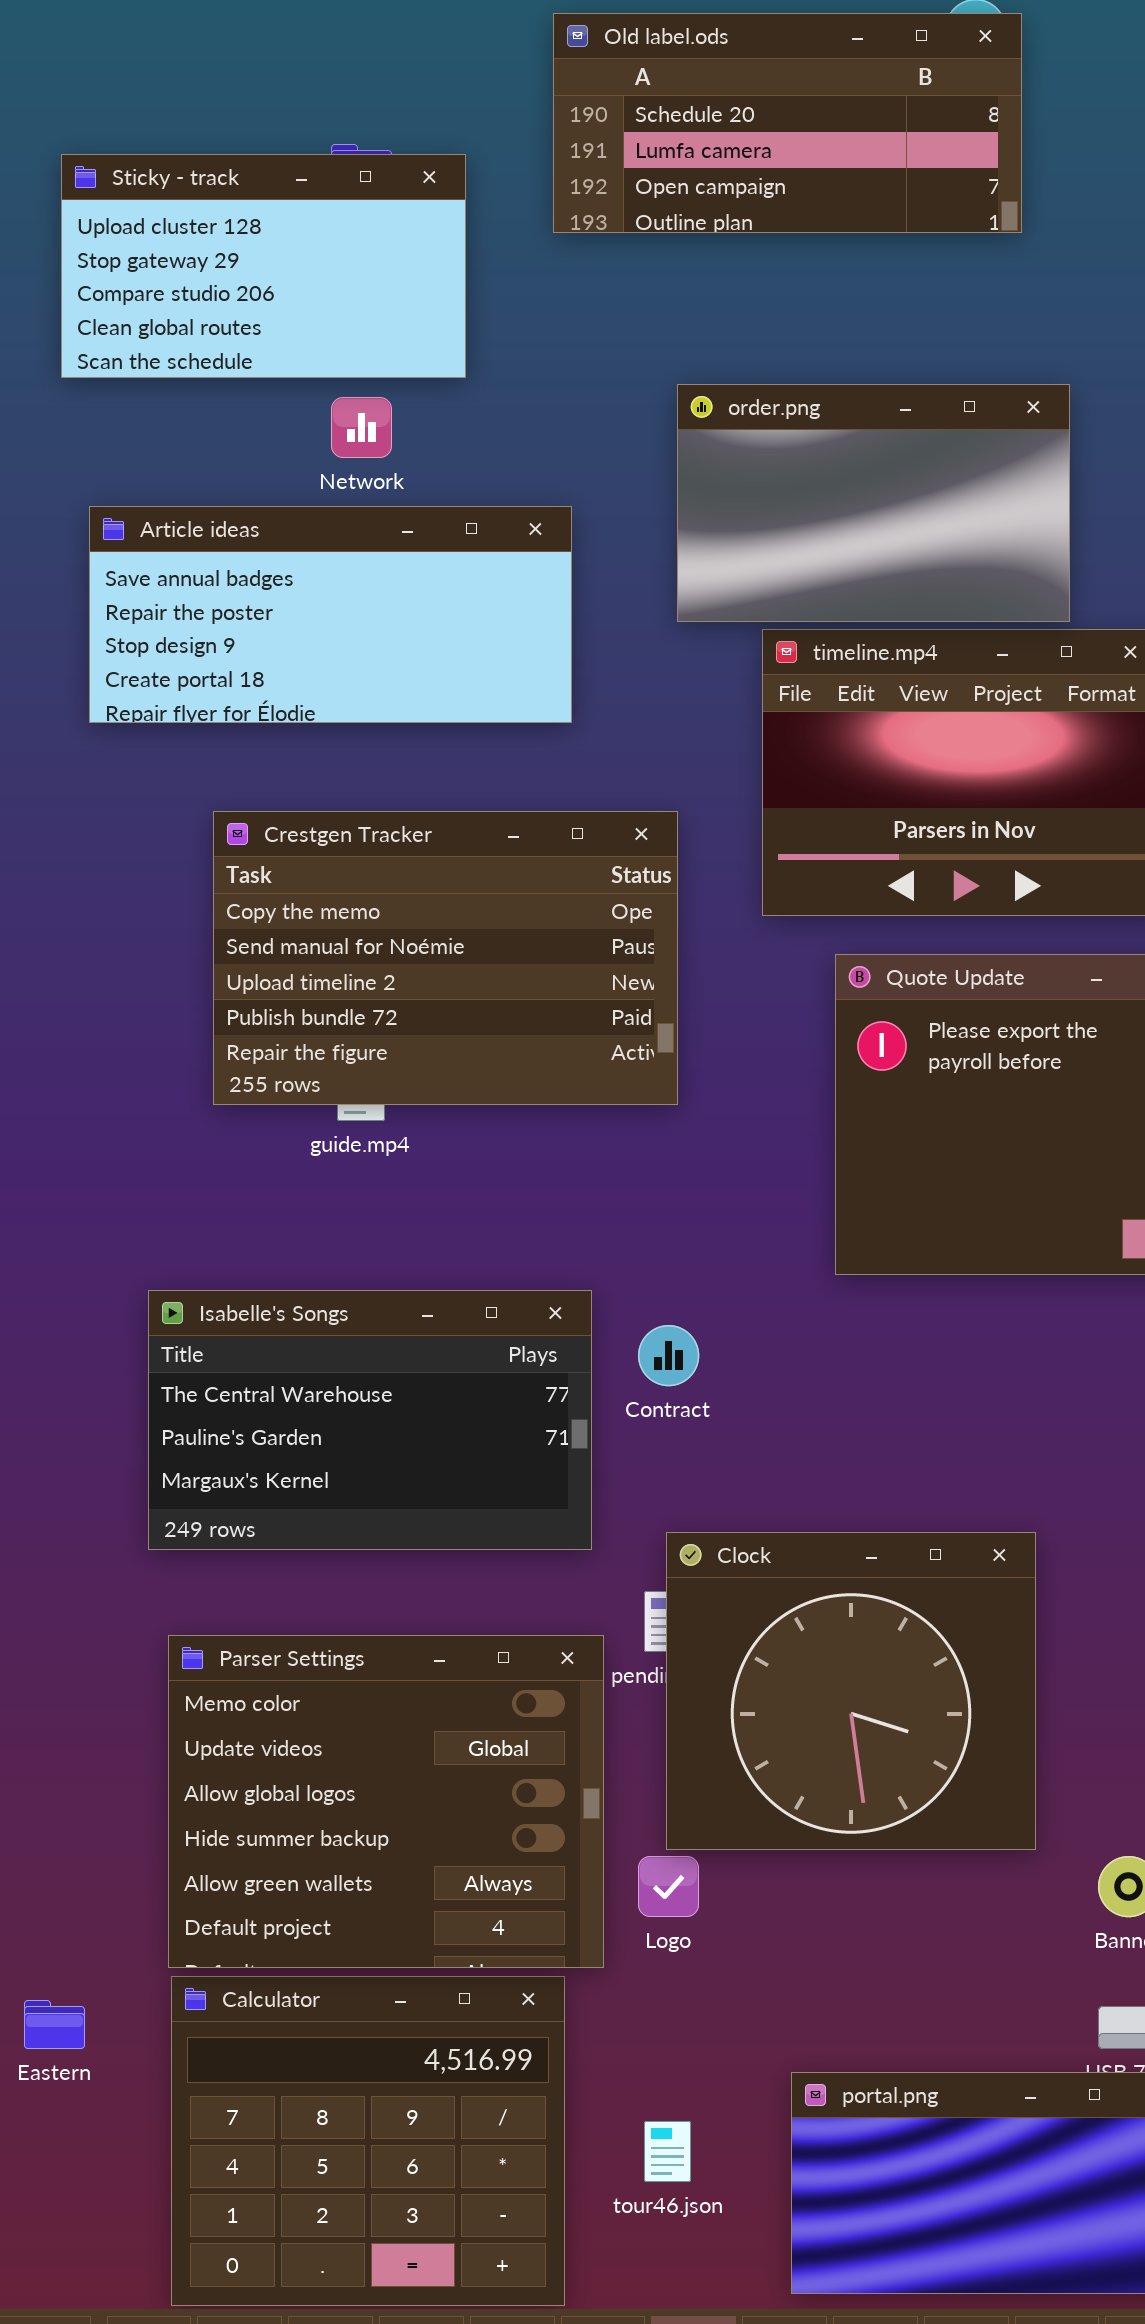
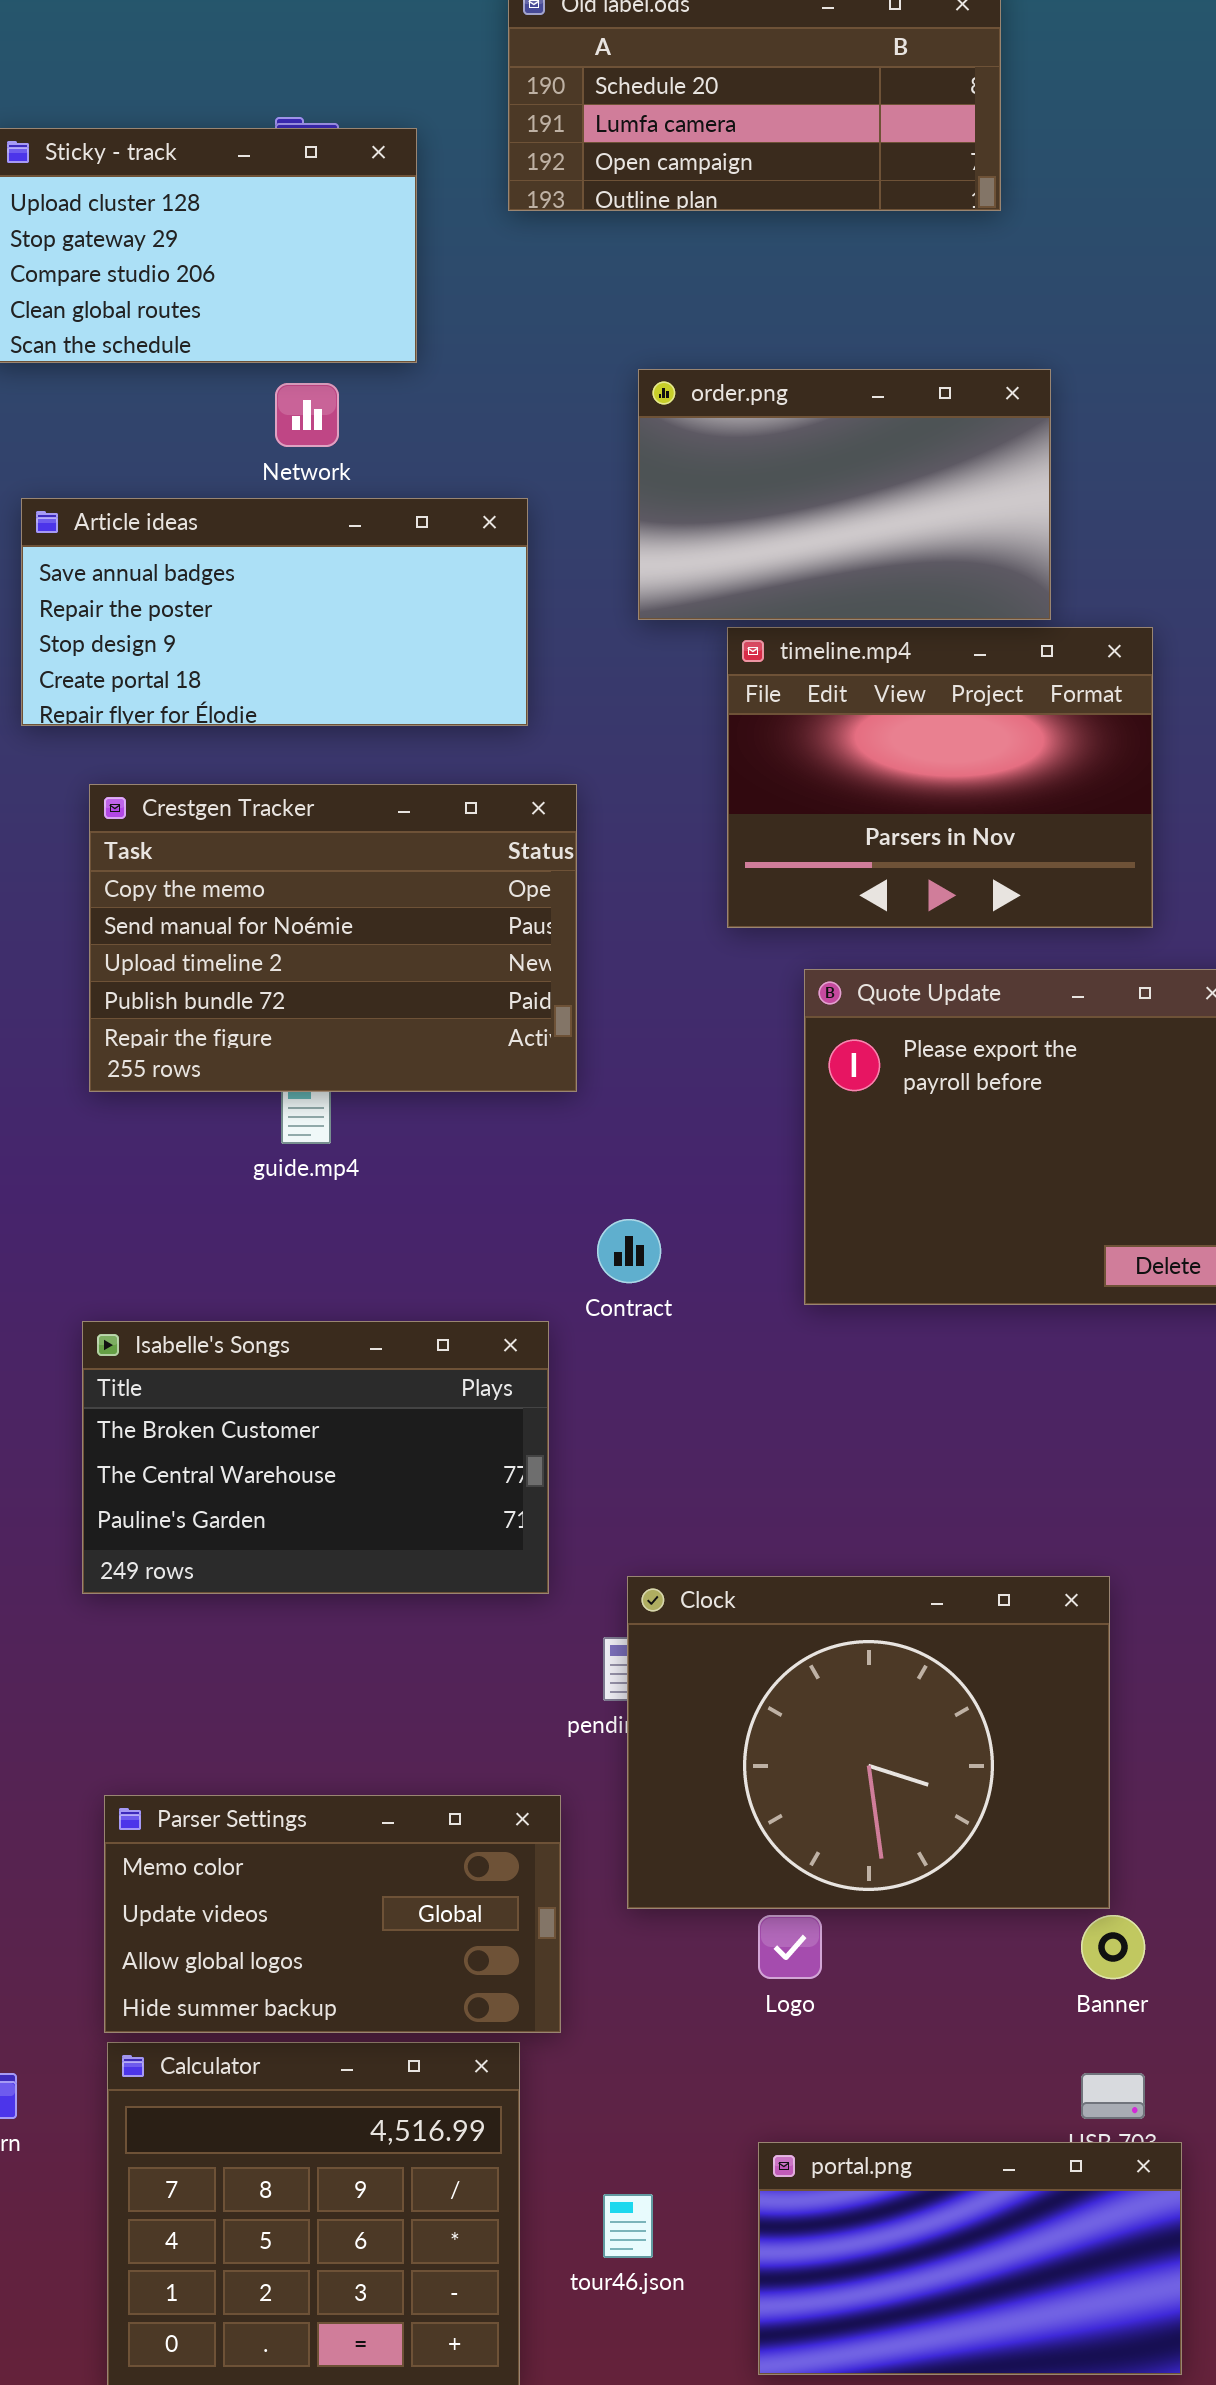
Crestgen Tracker: [213,811,678,1105] -> [89,784,577,1092], moved
Isabelle's Songs: [148,1290,592,1550] -> [82,1321,549,1594], scrolled up 1 row
Contract: [638,1325,699,1386] -> [597,1219,661,1283], moved
Clock: [666,1532,1036,1850] -> [627,1576,1110,1909], resized
Parser Settings: [168,1635,604,1968] -> [104,1795,561,2033], resized
Logo: [638,1856,699,1917] -> [758,1915,822,1979], moved

